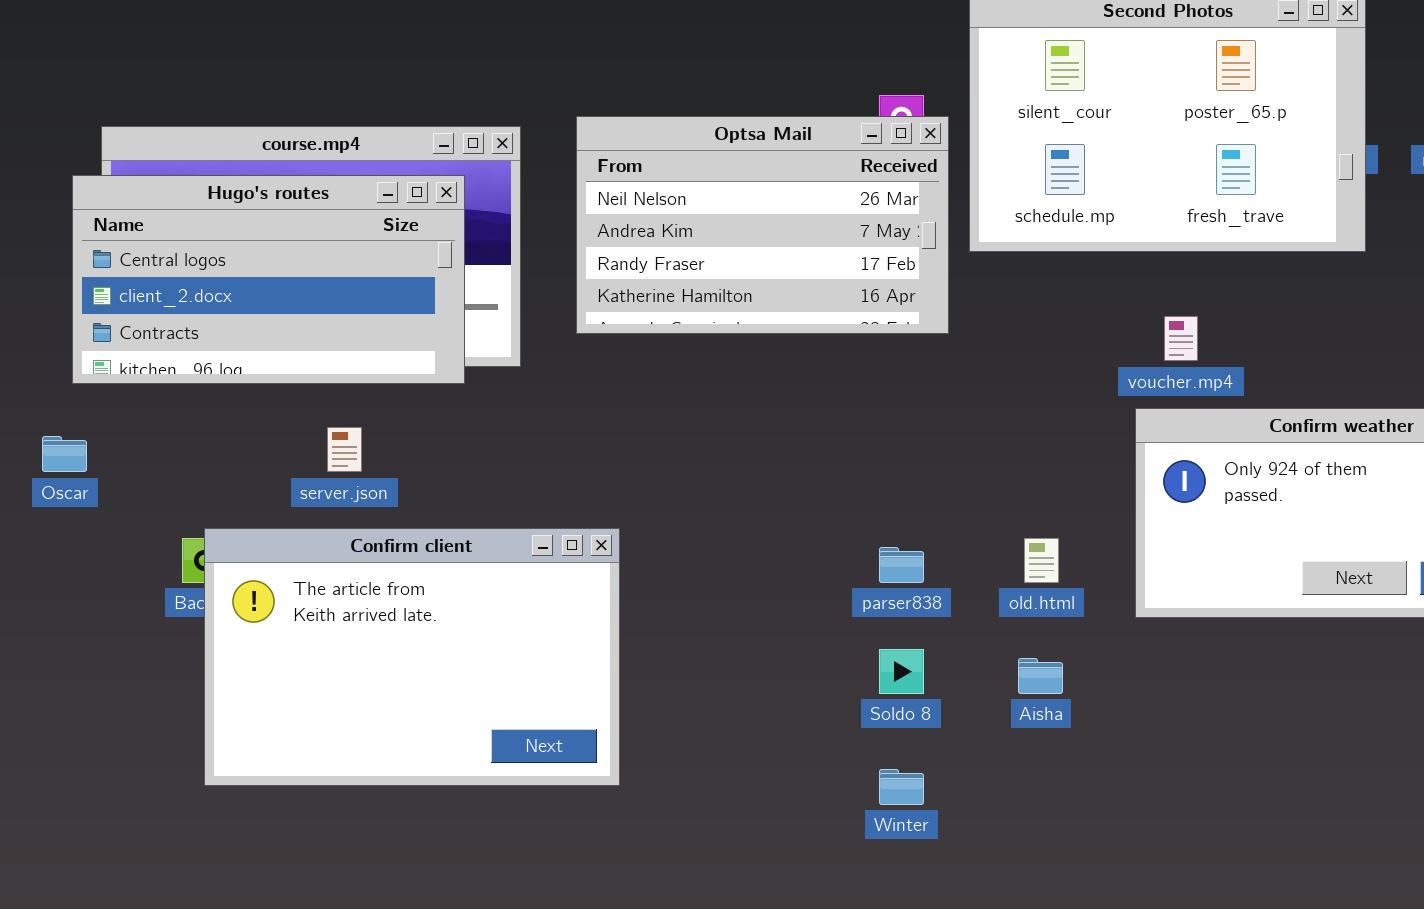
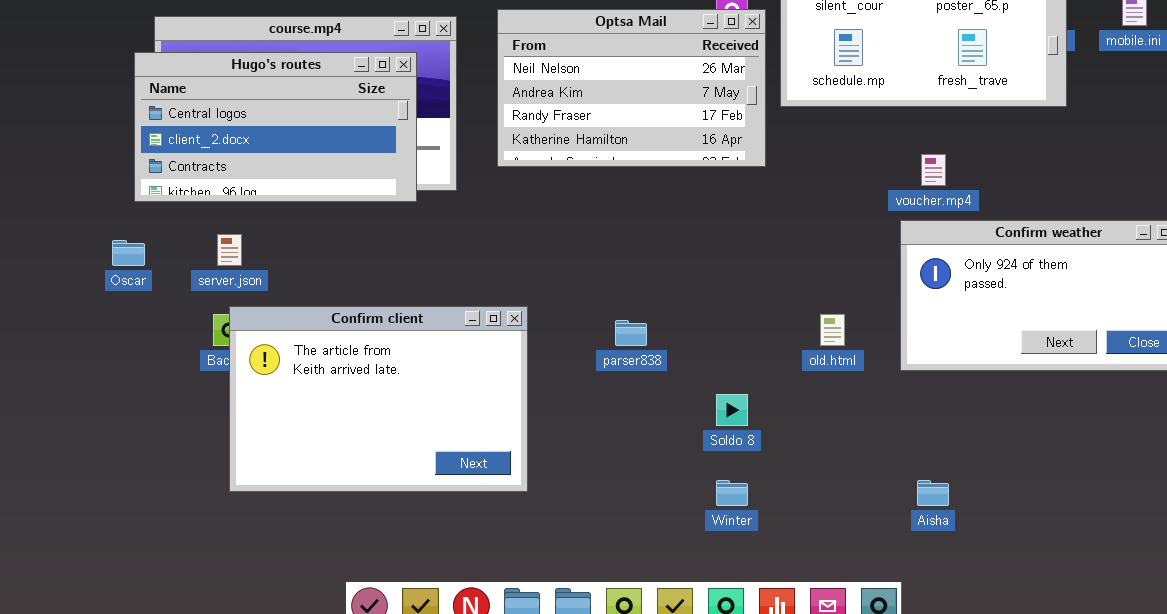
server.json: [327,427,362,472] -> [217,234,242,266], moved
parser838: [879,547,924,583] -> [615,320,647,346], moved
Aisha: [1018,658,1063,694] -> [917,480,949,506], moved

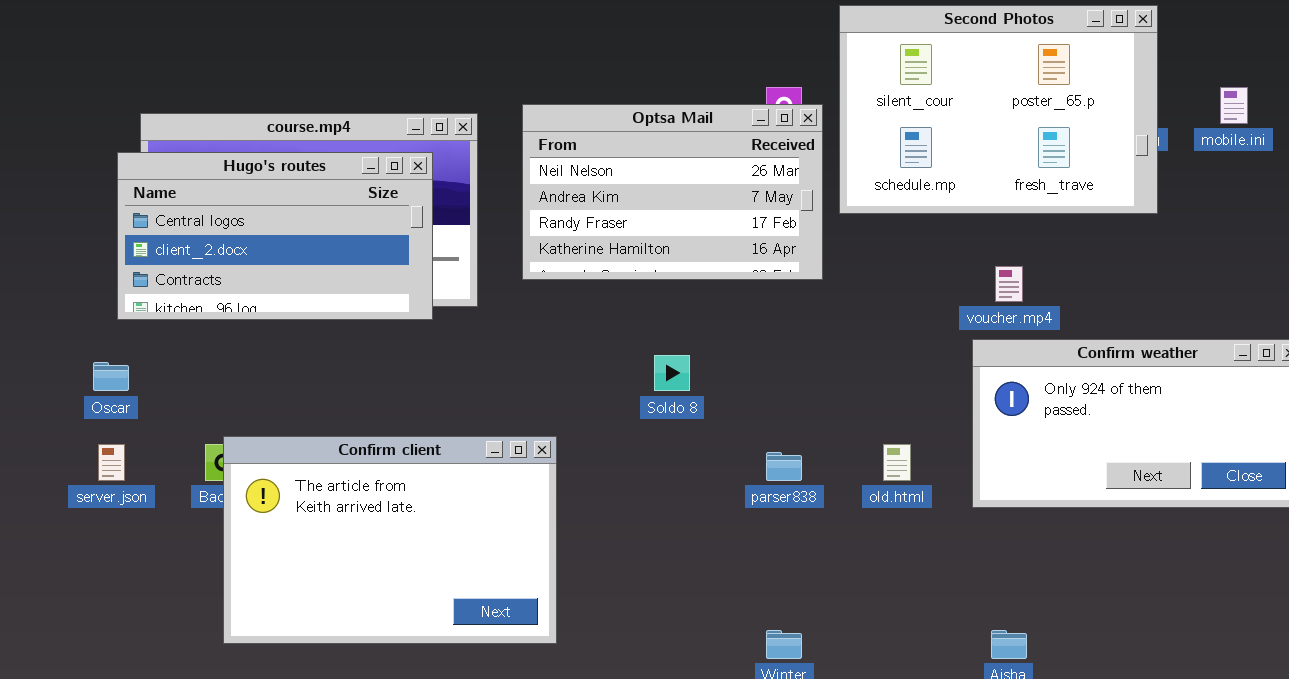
server.json: [217,234,242,266] -> [98,444,125,481], moved
parser838: [615,320,647,346] -> [766,452,802,481], moved
Soldo 8: [716,394,748,426] -> [654,355,690,391], moved

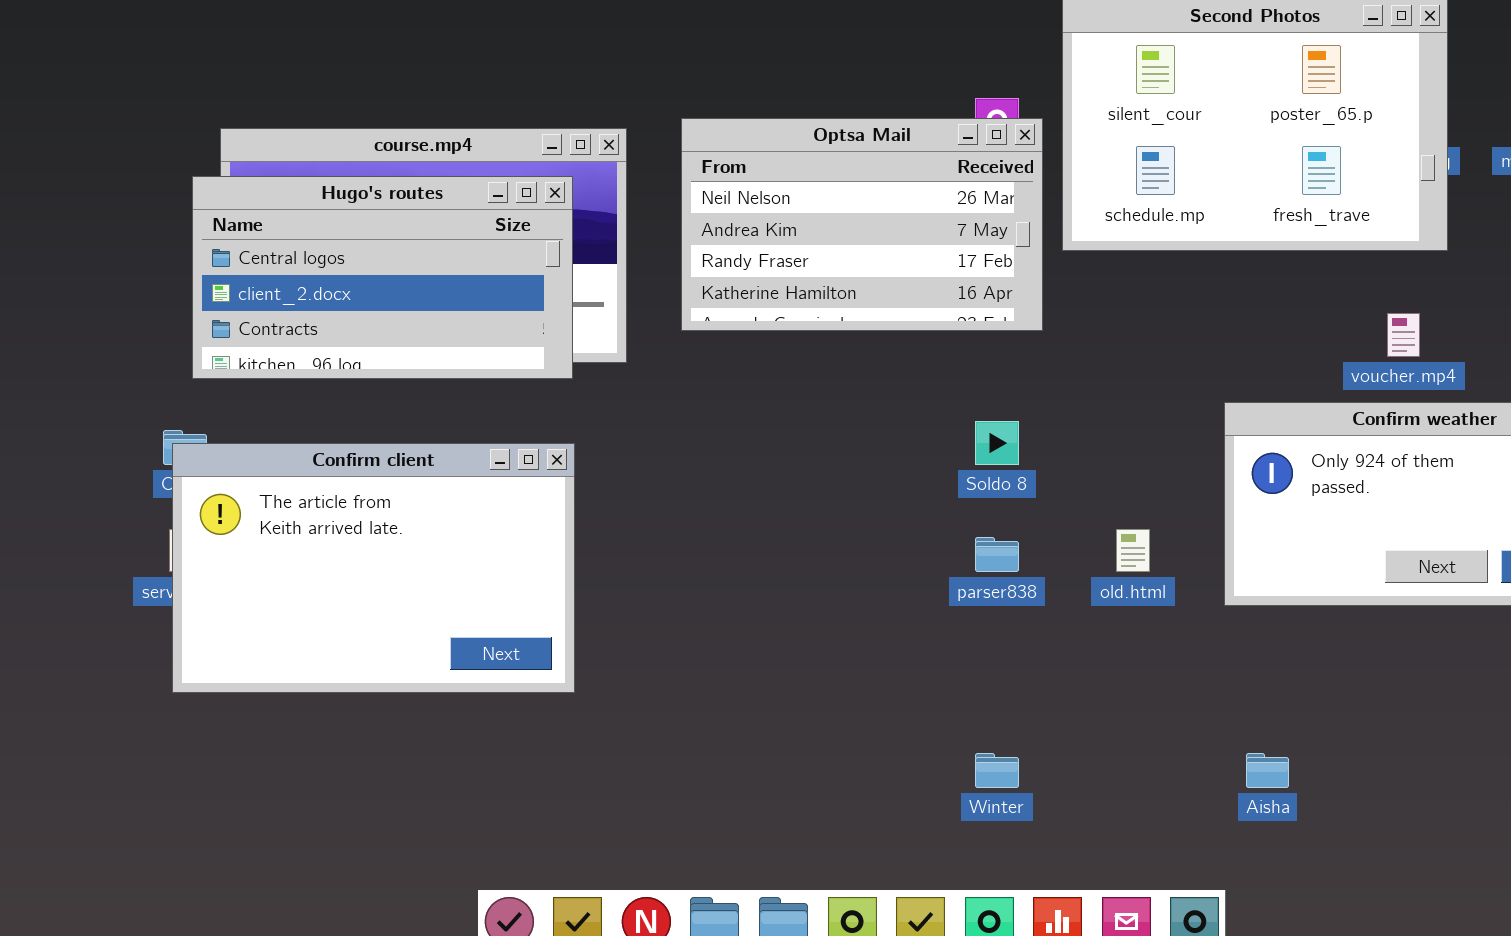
voucher.mp4: [995,266,1023,302] -> [1387,313,1420,357], moved
Soldo 8: [654,355,690,391] -> [975,421,1019,465], moved
Confirm client: [223,436,557,644] -> [172,443,575,693], moved

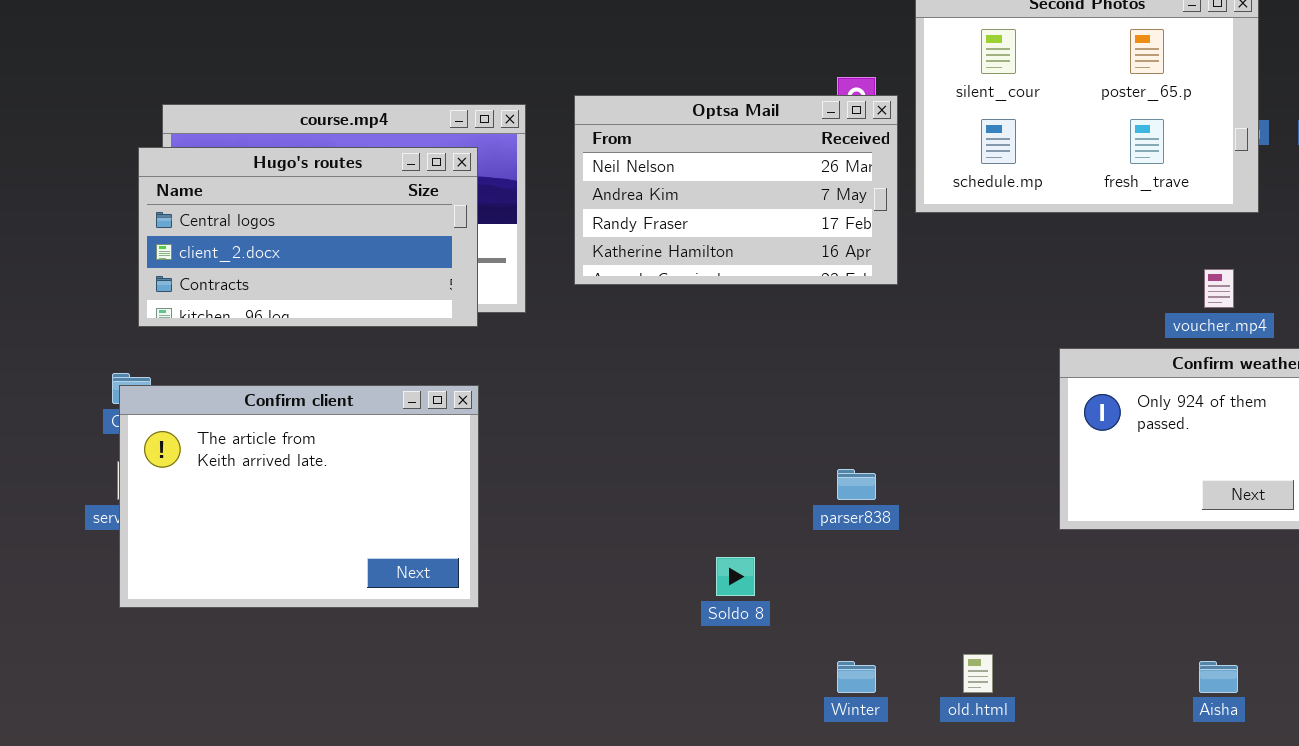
Soldo 8: [975,421,1019,465] -> [716,557,755,596], moved
old.html: [1116,529,1150,572] -> [963,654,993,693], moved
Aisha: [1246,753,1289,788] -> [1199,661,1238,693], moved

